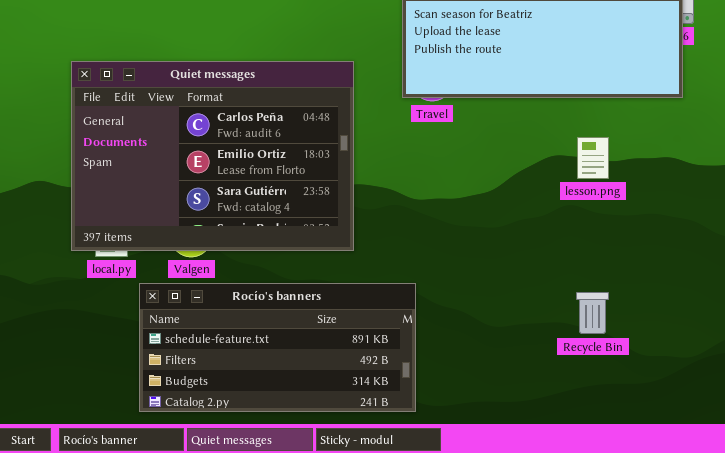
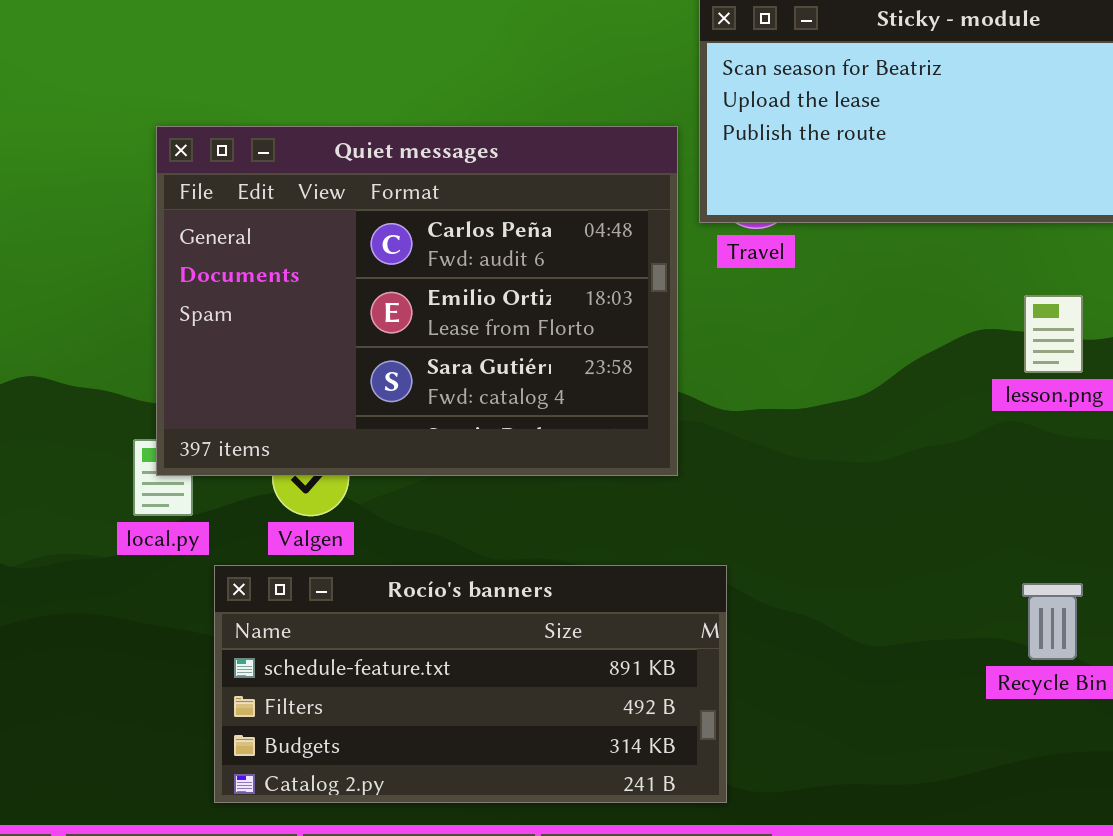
Quiet messages: [71,61,354,251] -> [156,126,678,476], moved

